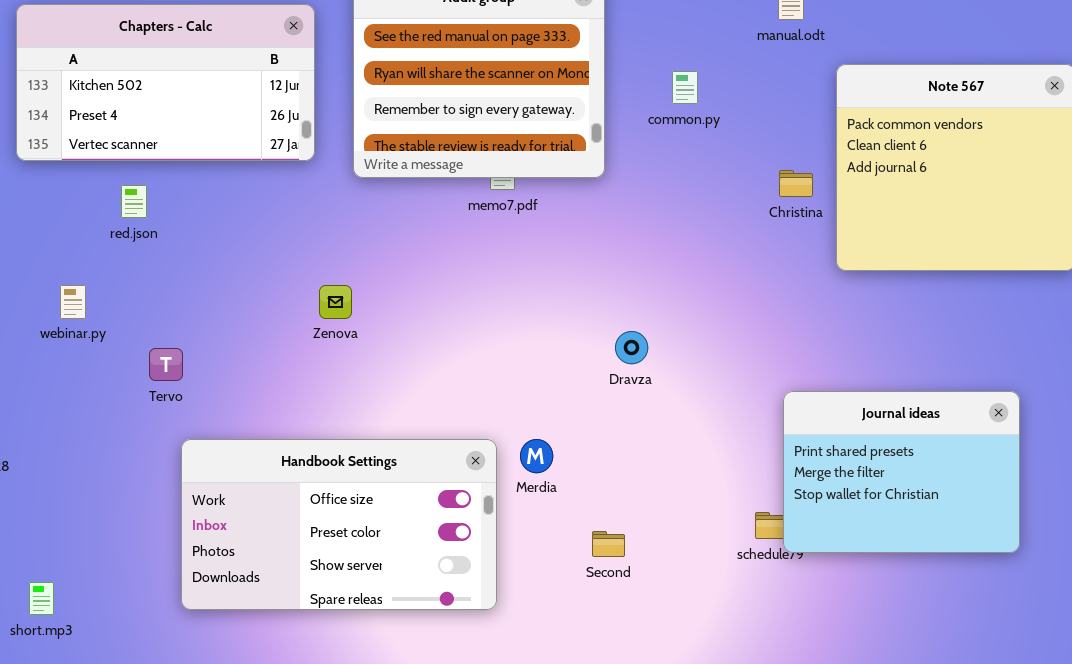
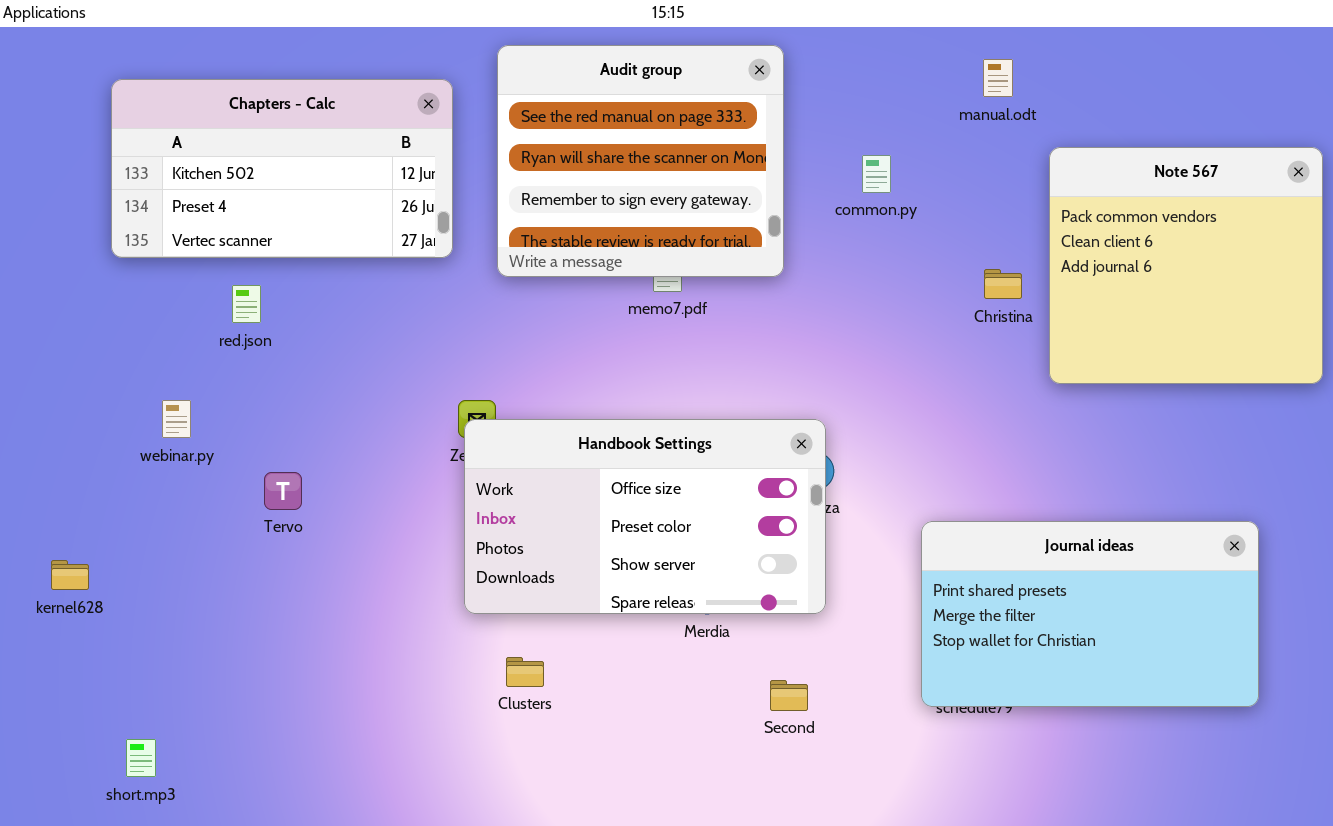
Journal ideas: [783,391,1020,553] -> [921,521,1259,707], resized
Handbook Settings: [181,439,497,610] -> [464,419,826,614], moved

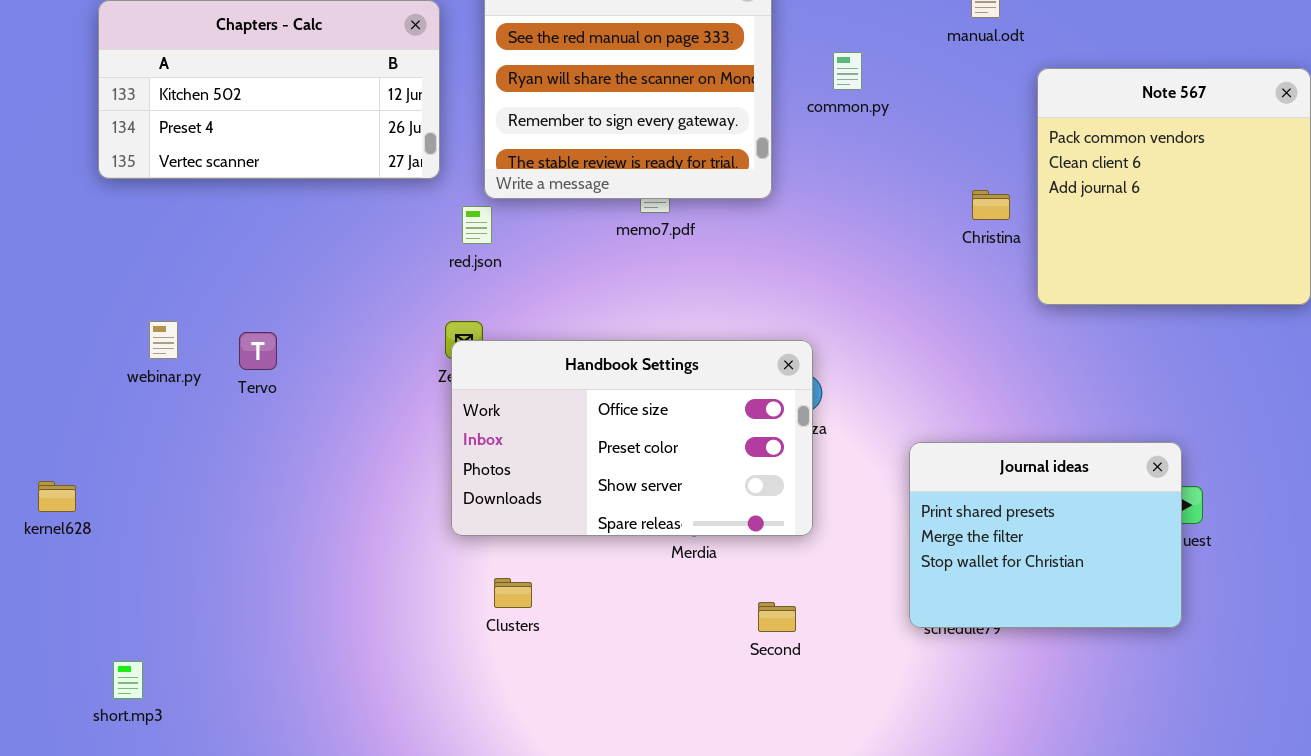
common.py: [862,155,891,193] -> [833,52,862,90], moved
red.json: [232,285,261,323] -> [462,206,492,244], moved
Tervo: [264,472,302,510] -> [239,332,277,370], moved
Journal ideas: [921,521,1259,707] -> [909,442,1182,628], resized

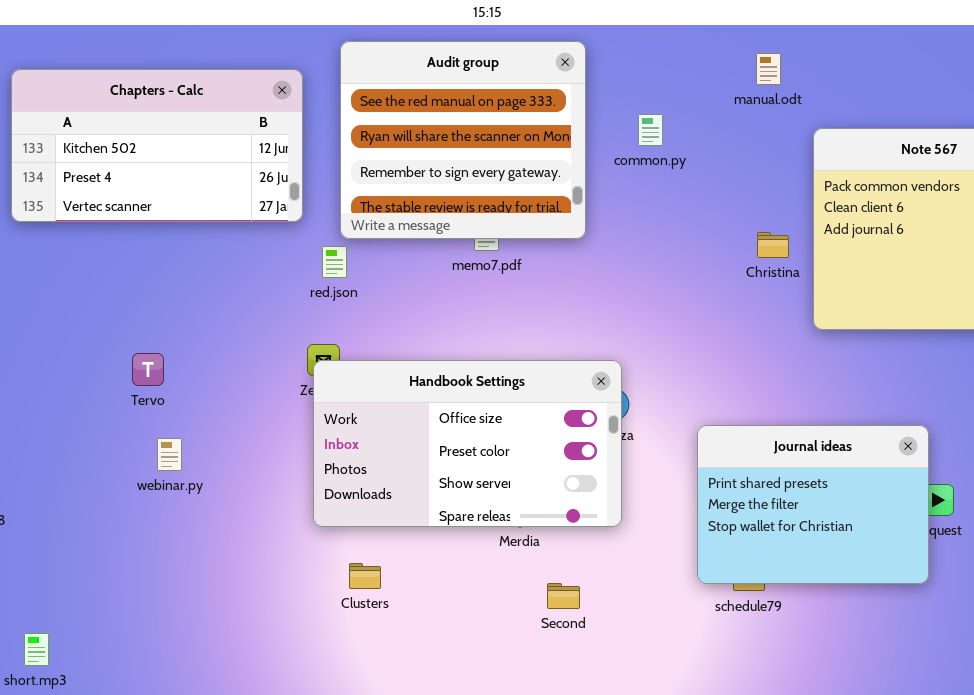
webinar.py: [149,321,178,359] -> [157,438,182,471], moved
Journal ideas: [909,442,1182,628] -> [697,425,929,584], moved
Second: [758,602,796,632] -> [547,583,580,609], moved

